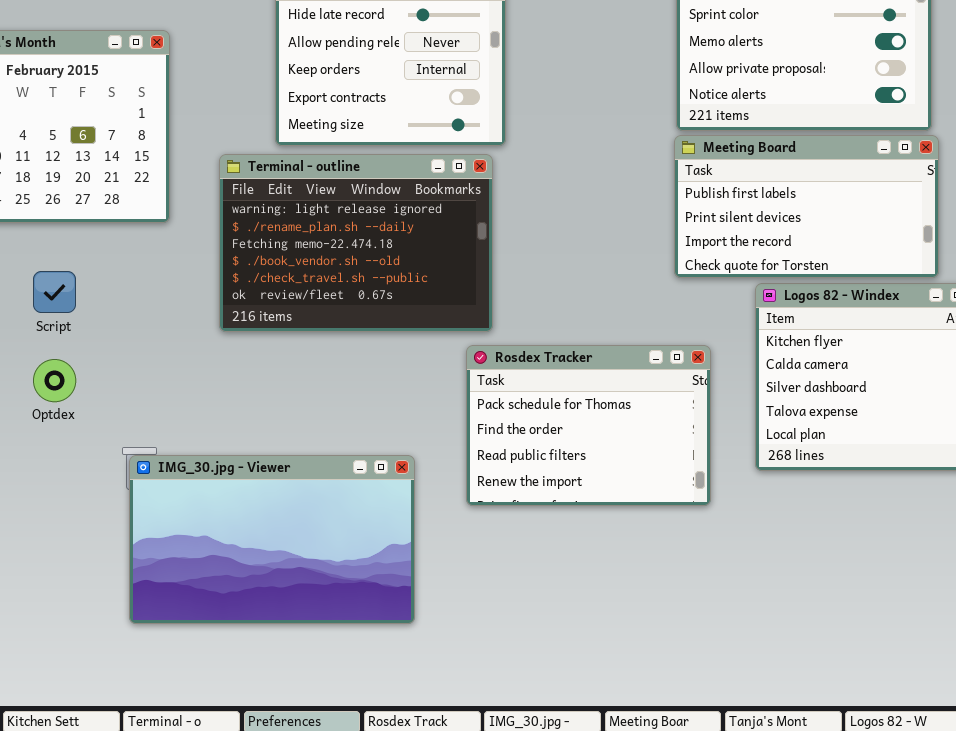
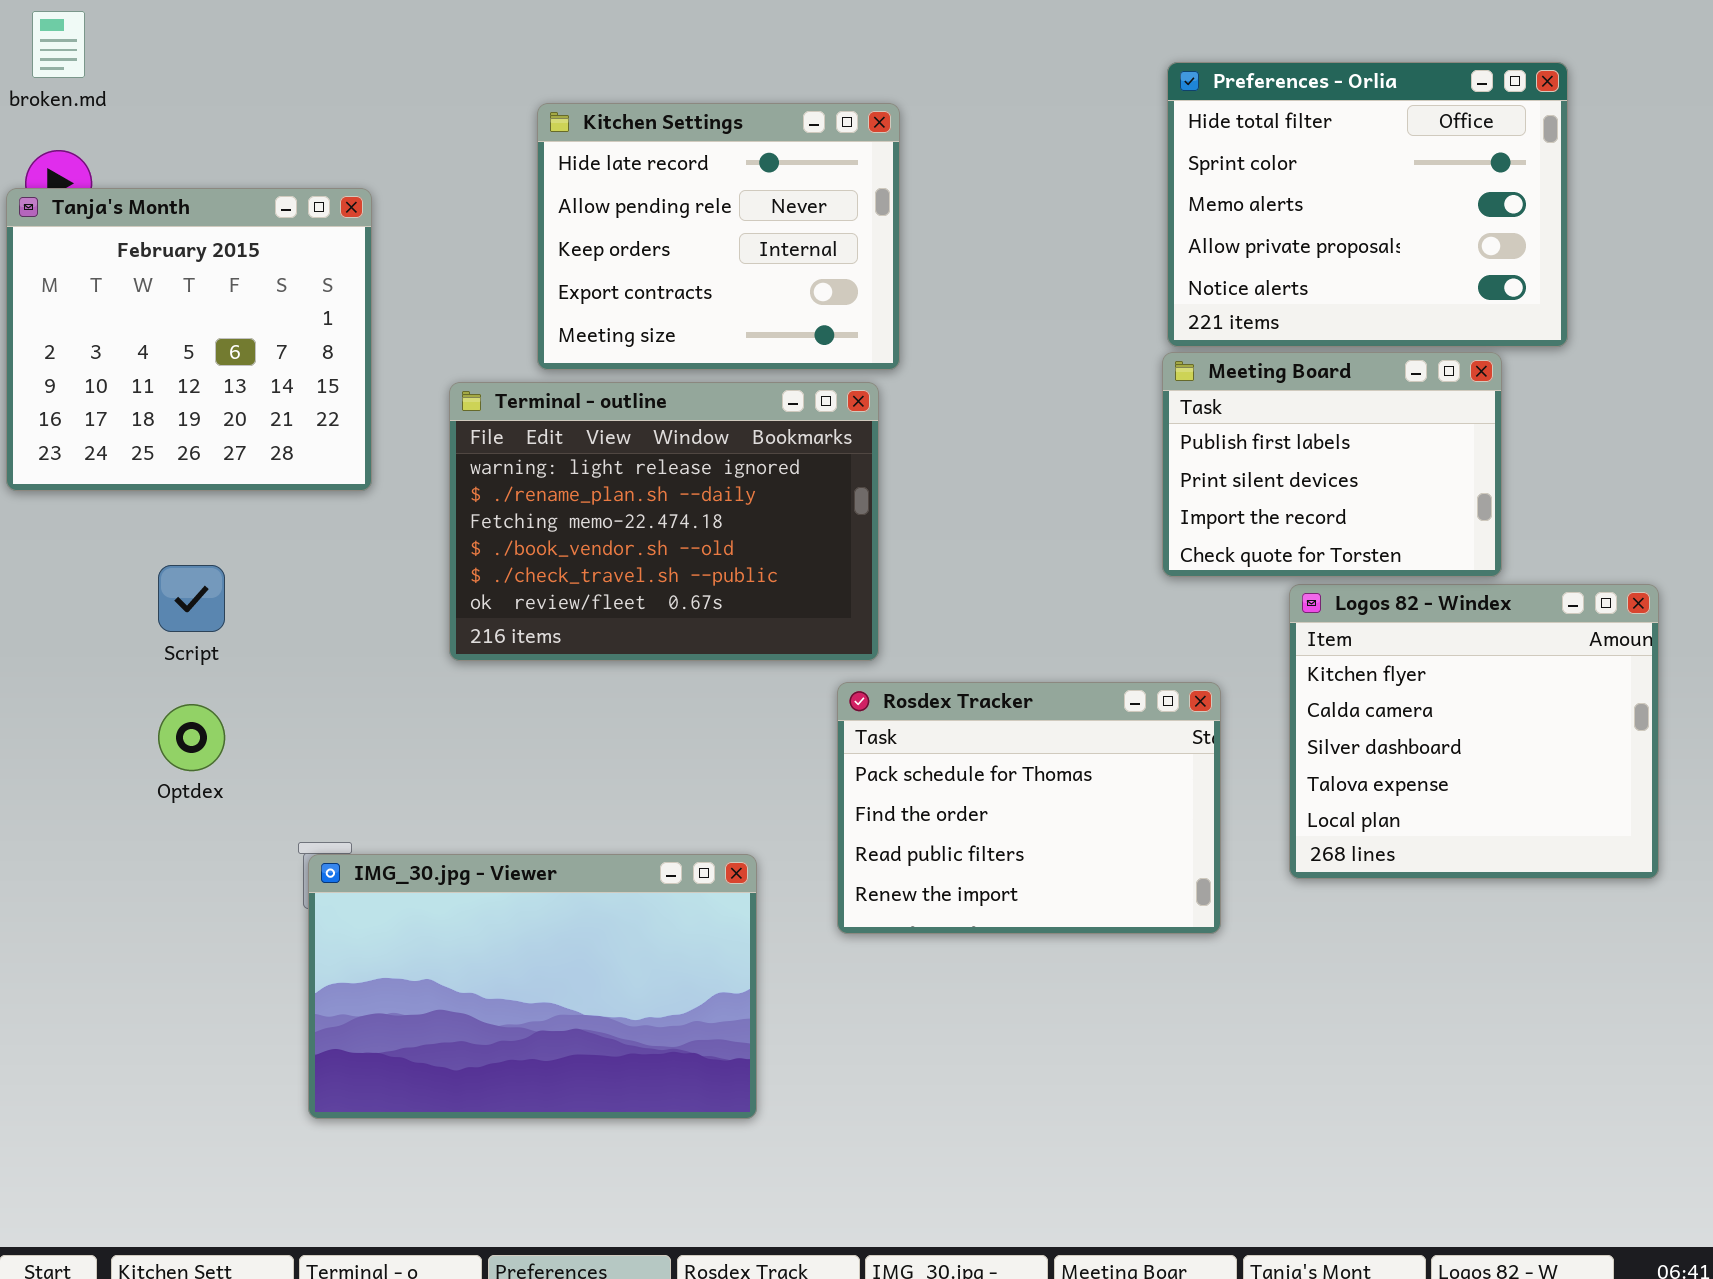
Meeting Board: [674,135,939,278] -> [1162,352,1502,577], resized

